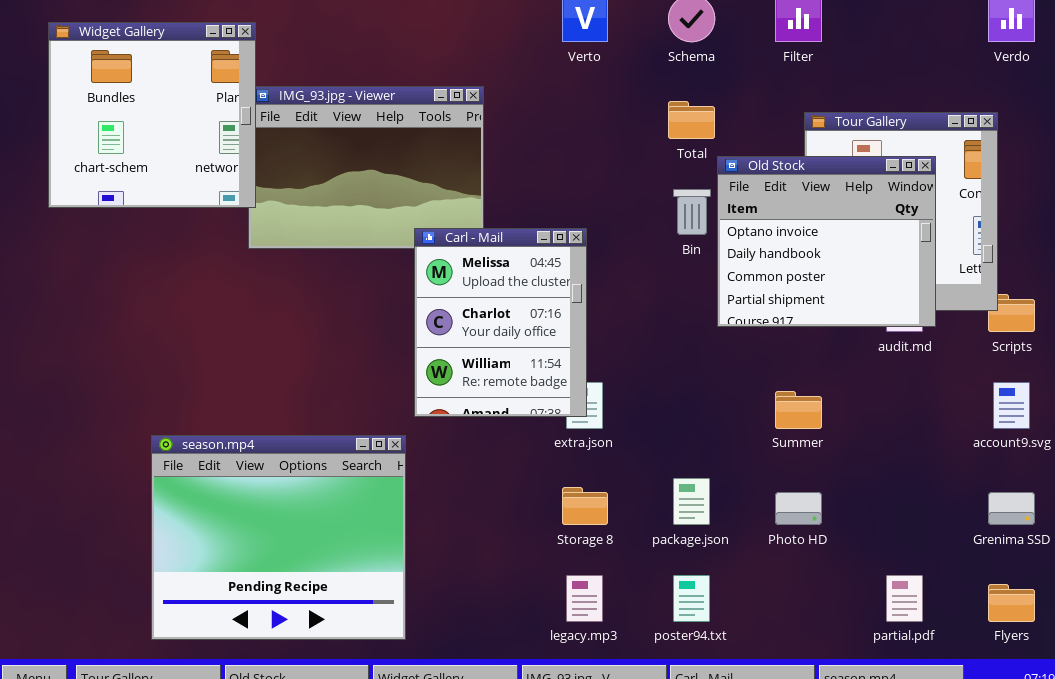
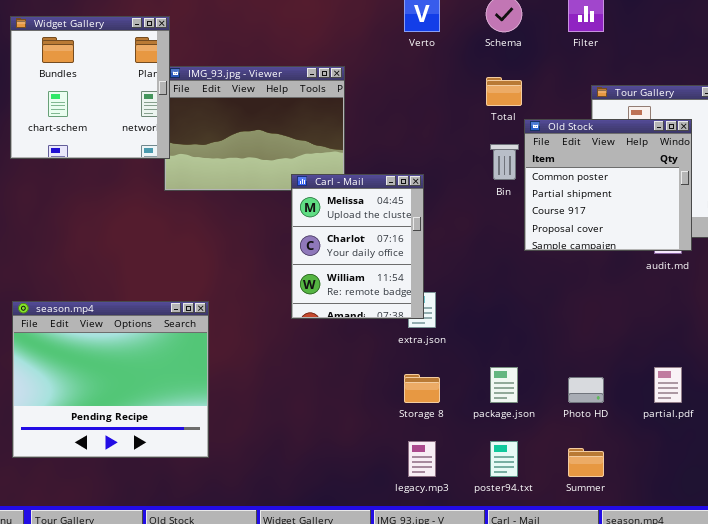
Old Stock: [717,156,936,327] -> [524,119,692,251], scrolled down 2 rows
Summer: [775,391,822,429] -> [568,448,604,477], moved
season.mp4: [151,435,406,640] -> [12,301,209,458], moved
partial.pdf: [886,575,923,622] -> [654,367,682,403], moved

